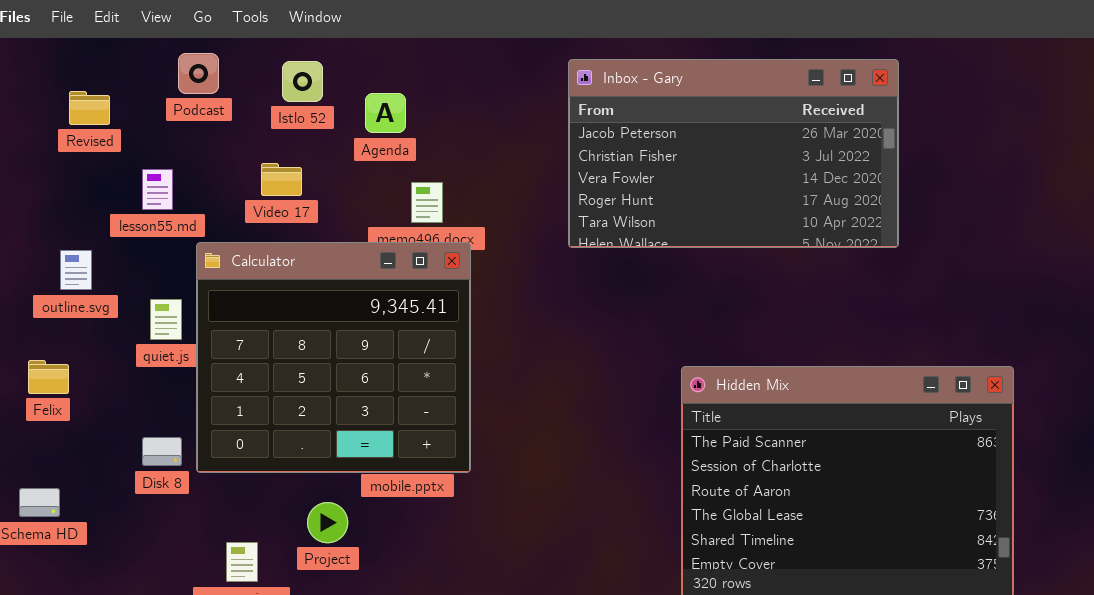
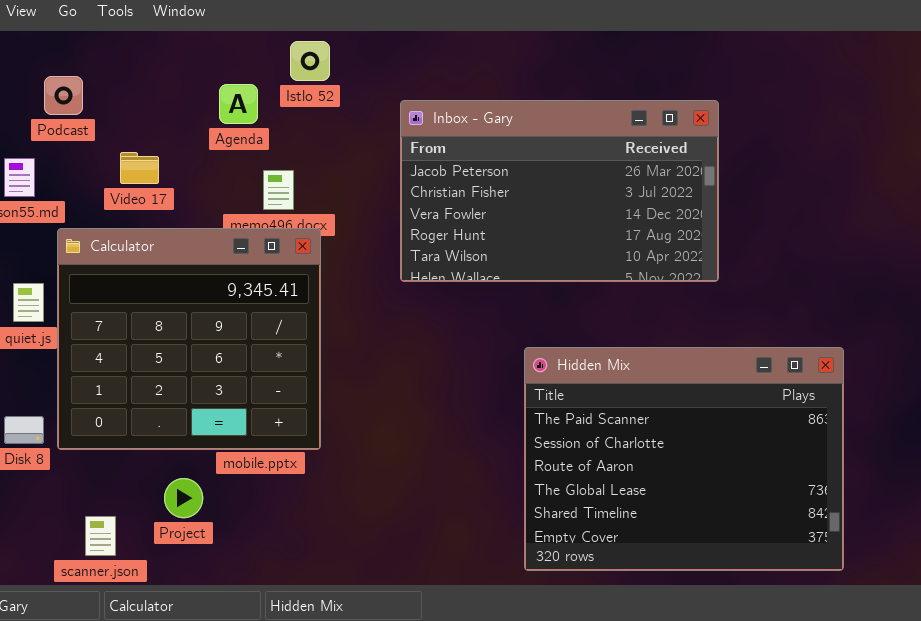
Podcast: [178,53,219,94] -> [44,76,83,115], moved
Inbox - Gary: [568,59,899,248] -> [400,100,719,282], moved
Istlo 52: [282,61,323,102] -> [290,41,330,81], moved

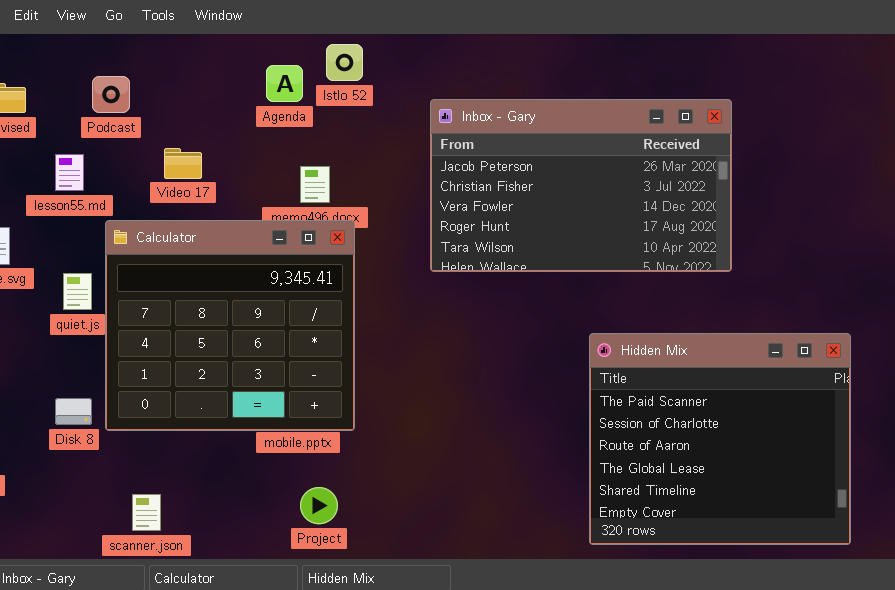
Agenda: [219,84,258,124] -> [266,65,303,102], moved
Hidden Mix: [524,347,844,571] -> [589,333,851,545], resized
Project: [164,478,203,518] -> [300,487,338,524], moved

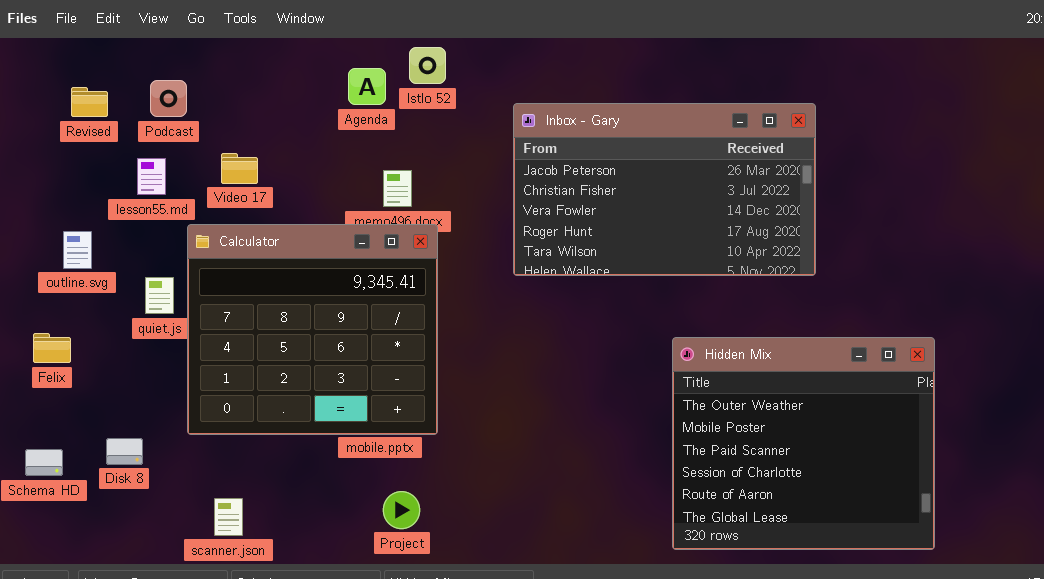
Podcast: [92,76,130,113] -> [150,80,187,117], moved
Video 17: [164,148,202,179] -> [221,153,258,184], moved
Hidden Mix: [589,333,851,545] -> [672,337,935,550], scrolled up 2 rows
Disk 8: [55,398,92,425] -> [106,438,143,465], moved

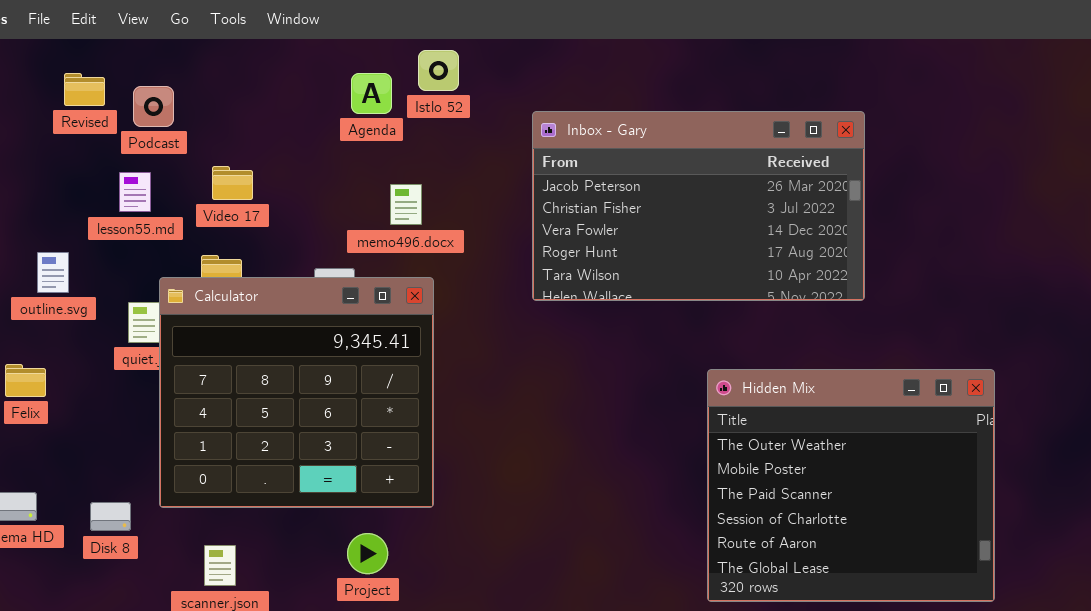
Revised: [71,87,108,117] -> [64,73,105,106], moved
Calculator: [187,224,438,435] -> [159,277,434,508], moved
Disk 8: [106,438,143,465] -> [90,502,131,531], moved
Project: [383,491,420,529] -> [347,533,388,574], moved

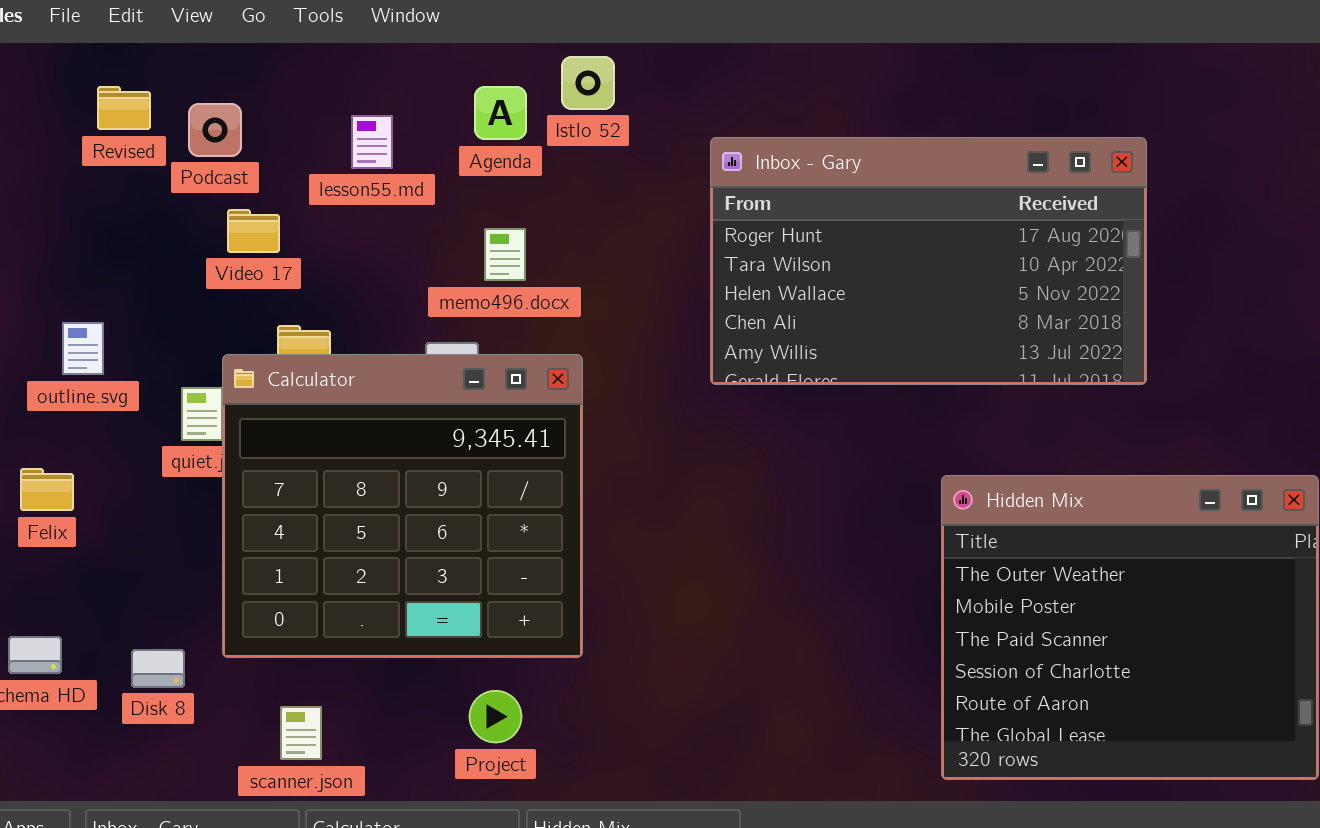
Inbox - Gary: [532,111,865,301] -> [710,137,1147,385], scrolled down 3 rows
Video 17: [212,166,253,200] -> [227,209,280,253], moved
lesson55.md: [119,172,151,212] -> [351,115,393,169], moved
memo496.docx: [390,184,422,225] -> [484,228,526,281], moved

